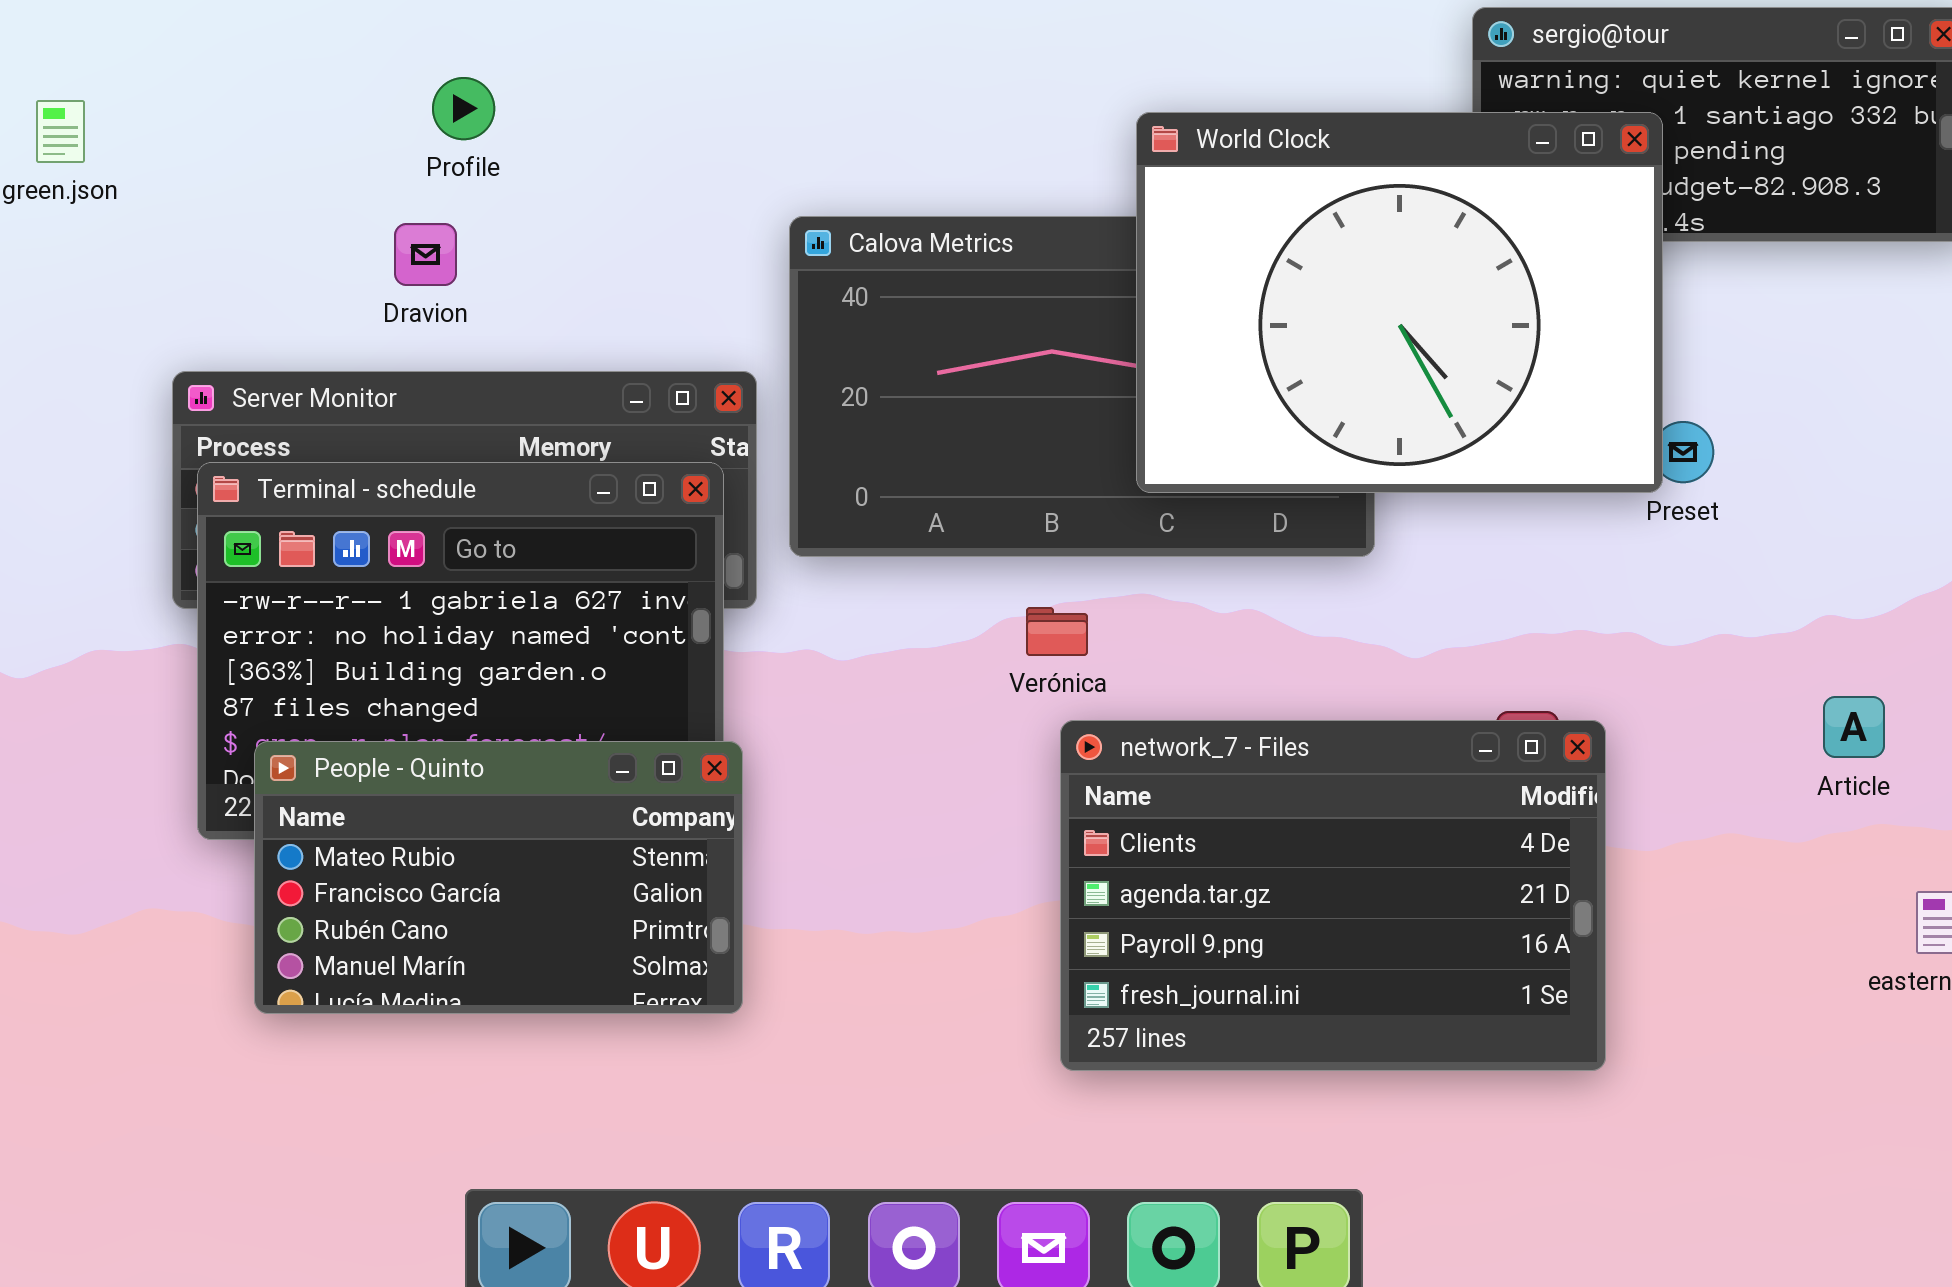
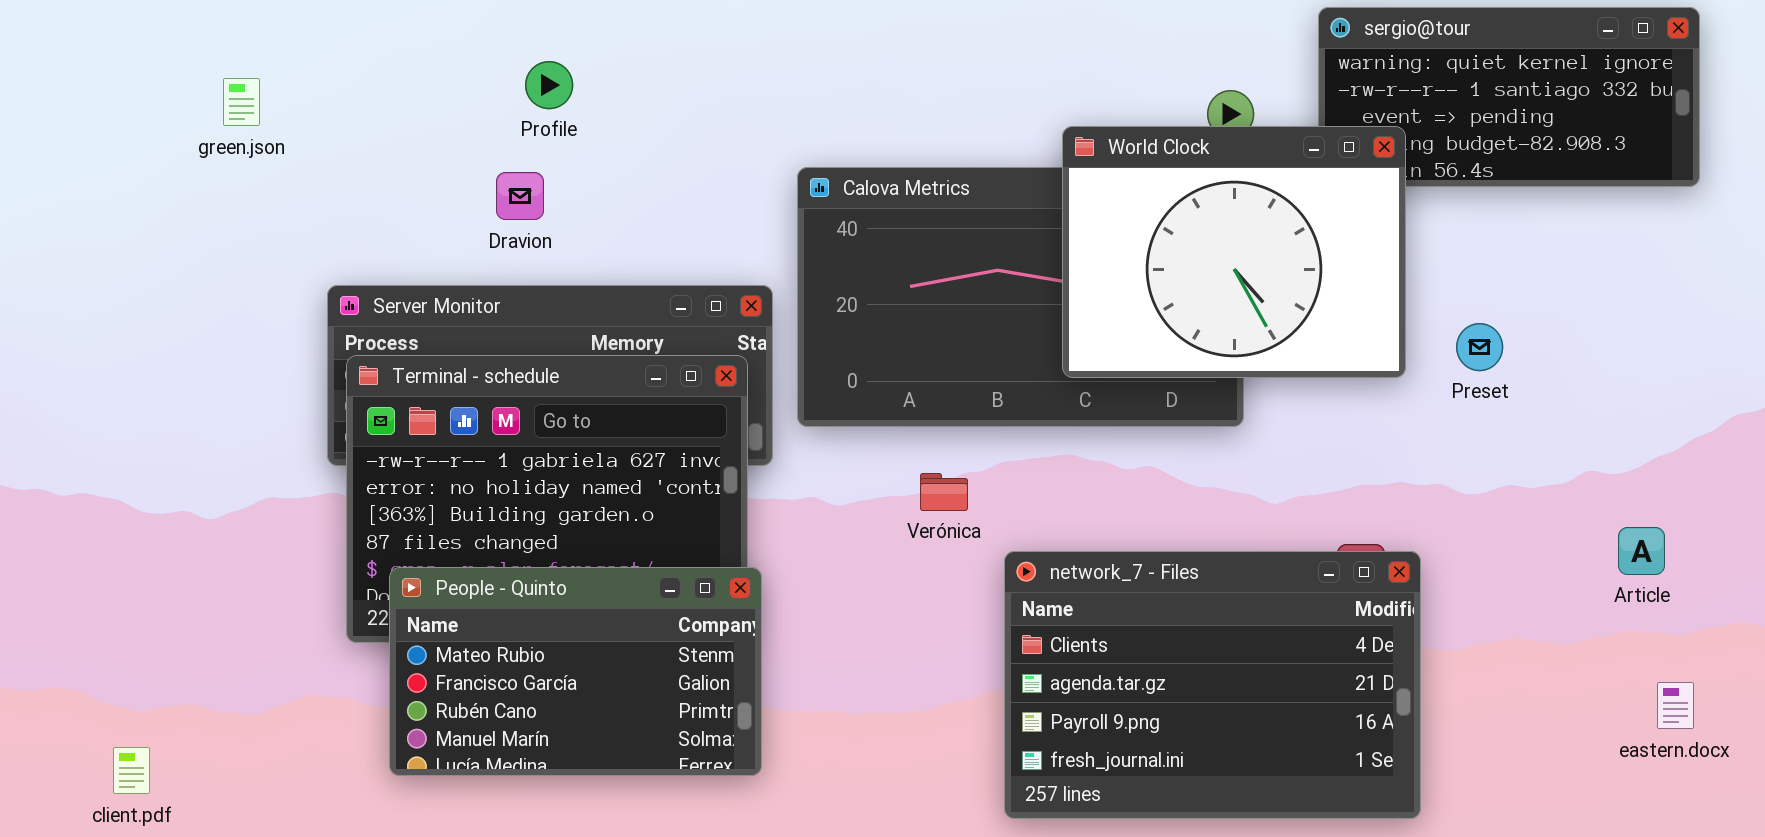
World Clock: [1136,112,1663,493] -> [1062,126,1406,378], resized
Verónica: [1026,607,1088,656] -> [920,473,968,511], moved
Article: [1823,696,1885,758] -> [1618,527,1665,575], moved

